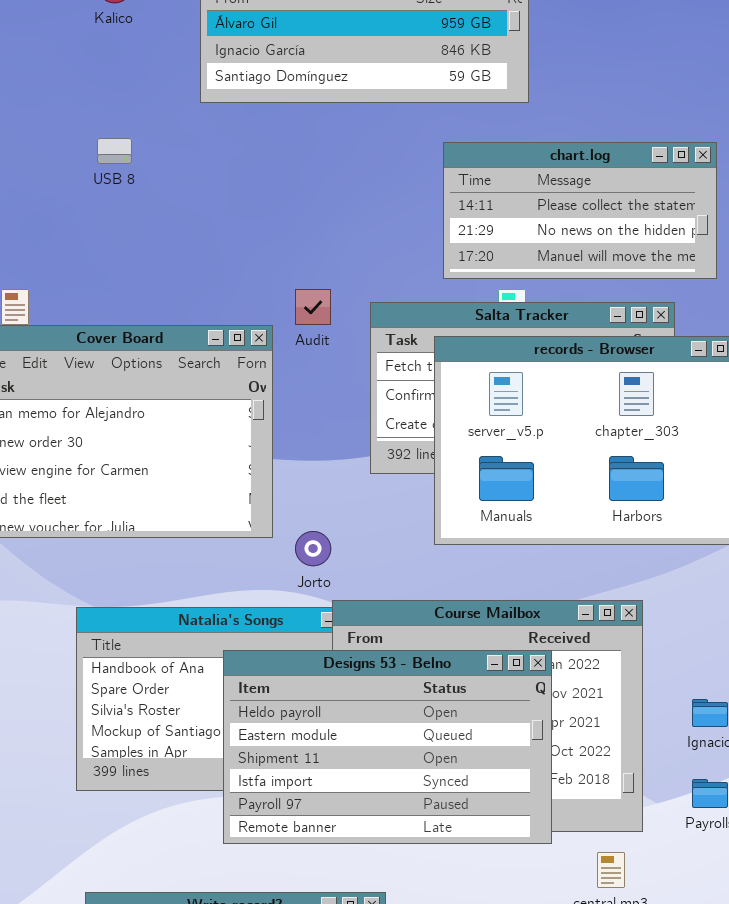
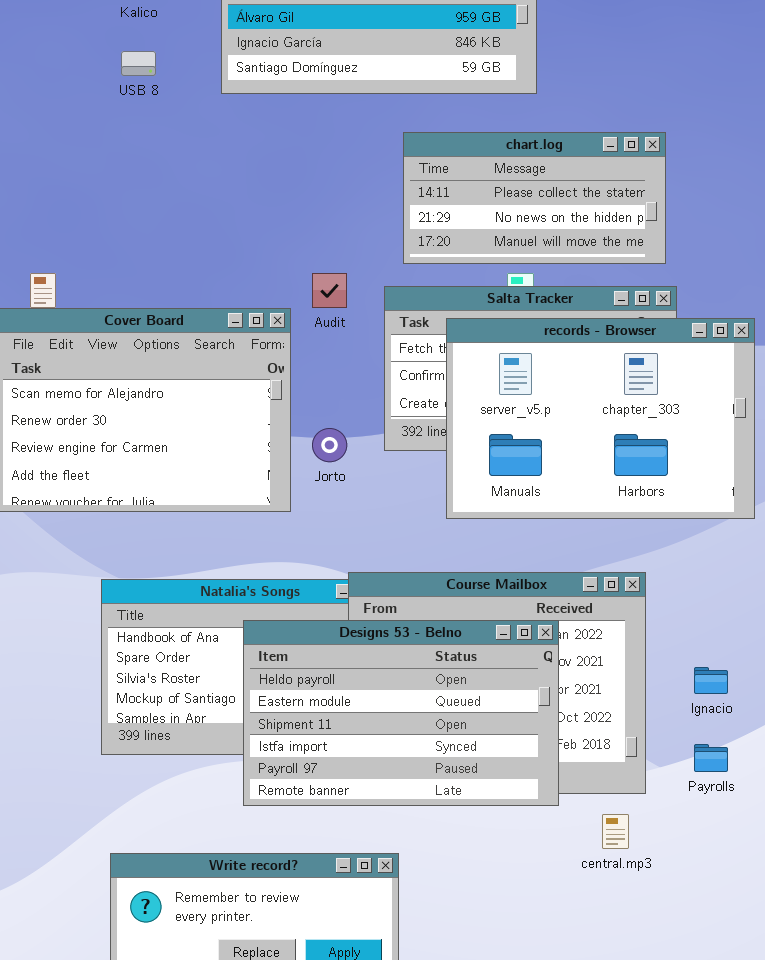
USB 8: [97,138,132,164] -> [121,51,156,76], moved
chart.log: [443,142,717,279] -> [403,132,666,264], moved
Jorto: [295,531,331,566] -> [312,428,347,462], moved

